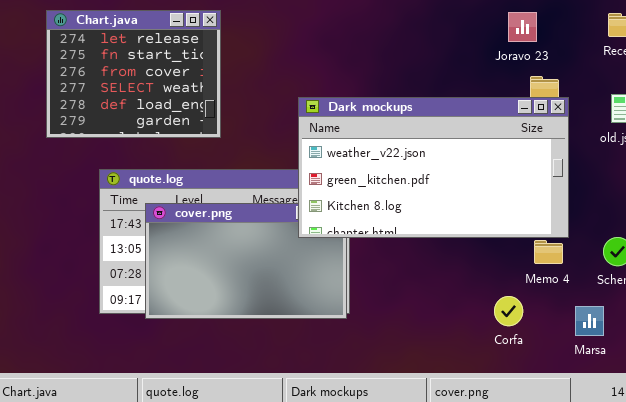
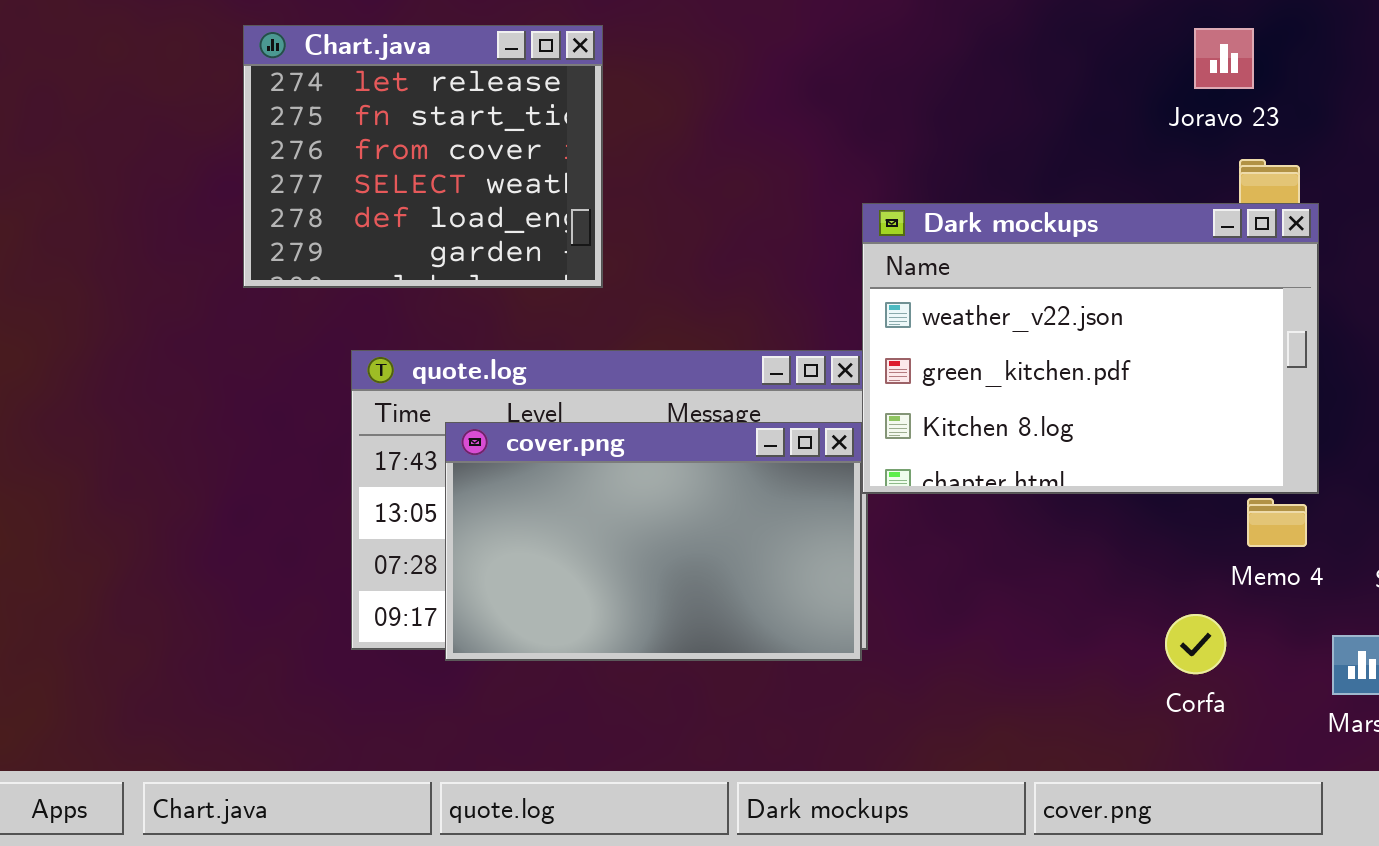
Dark mockups: [298,97,569,238] -> [862,203,1319,494], resized

